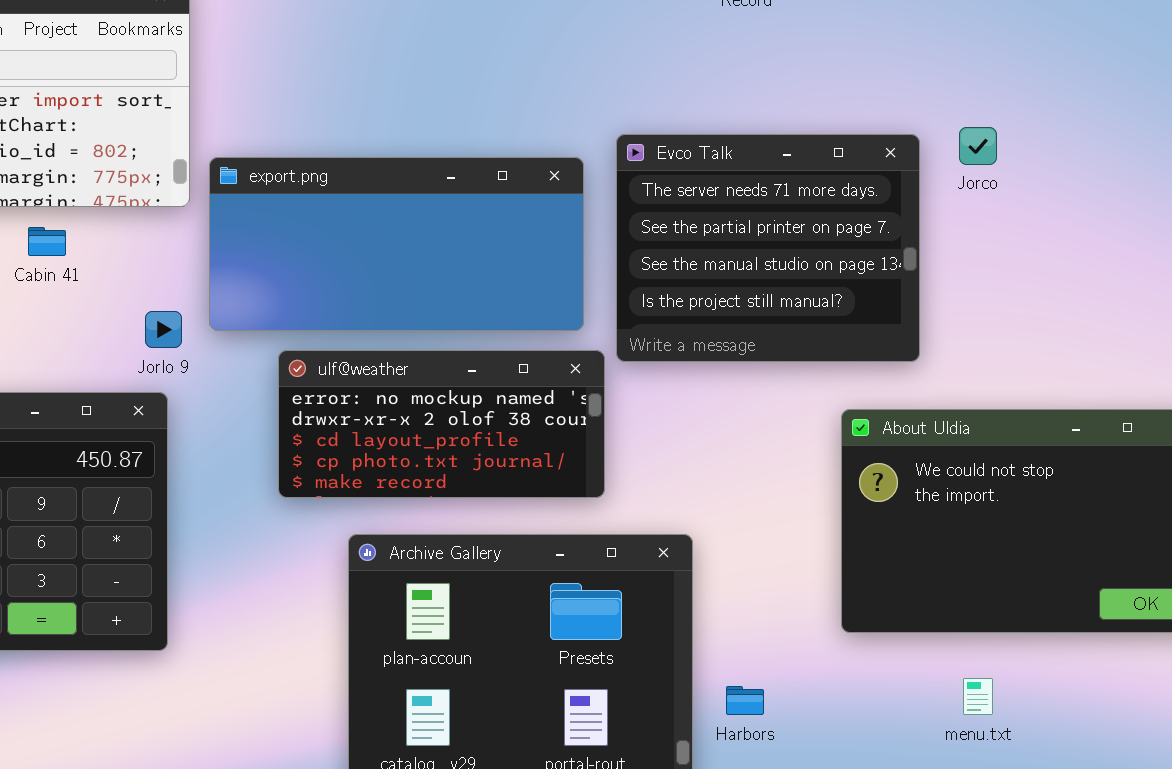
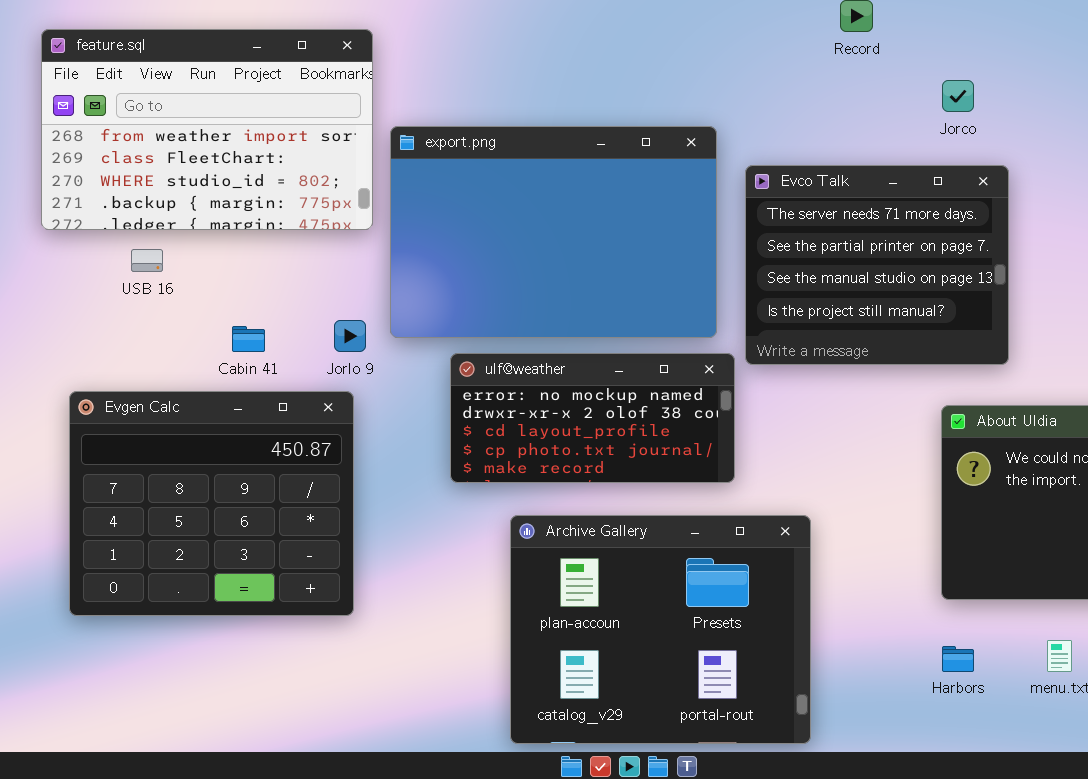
Jorco: [959,127,997,165] -> [942,80,974,112], moved
export.png: [209,157,584,331] -> [390,126,717,338], resized
Cabin 41: [28,227,66,256] -> [232,326,265,352], moved
Harbors: [726,686,764,715] -> [942,646,974,672], moved

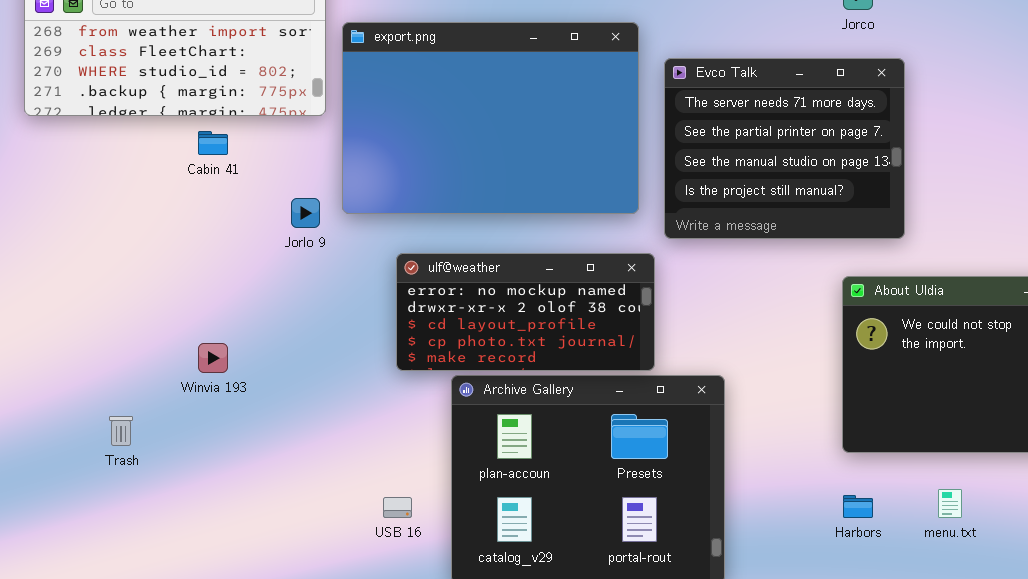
USB 16: [131,249,163,272] -> [383,497,412,518], moved
Cabin 41: [232,326,265,352] -> [198,131,228,155], moved
ulf@weather: [450,353,735,483] -> [396,253,655,371], moved
Evgen Calc: [69,391,354,616] -> none, closed

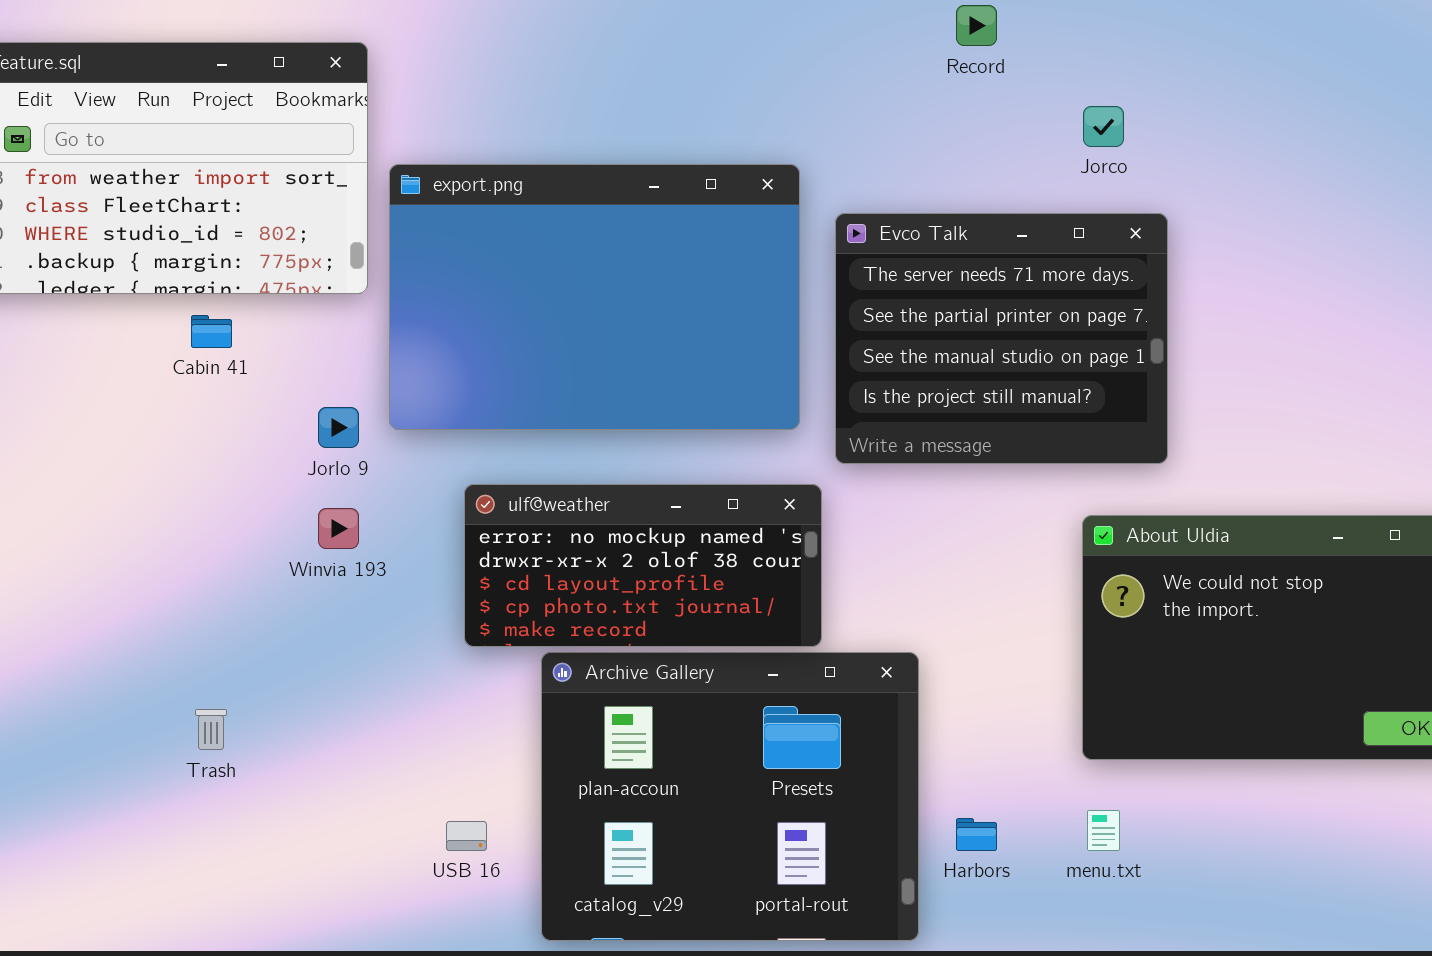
Winvia 193: [198,343,228,373] -> [318,508,359,549], moved
Trash: [109,416,133,446] -> [195,709,227,750], moved
menu.txt: [938,489,962,518] -> [1087,810,1120,851], moved
Harbors: [843,495,873,518] -> [956,818,997,851], moved

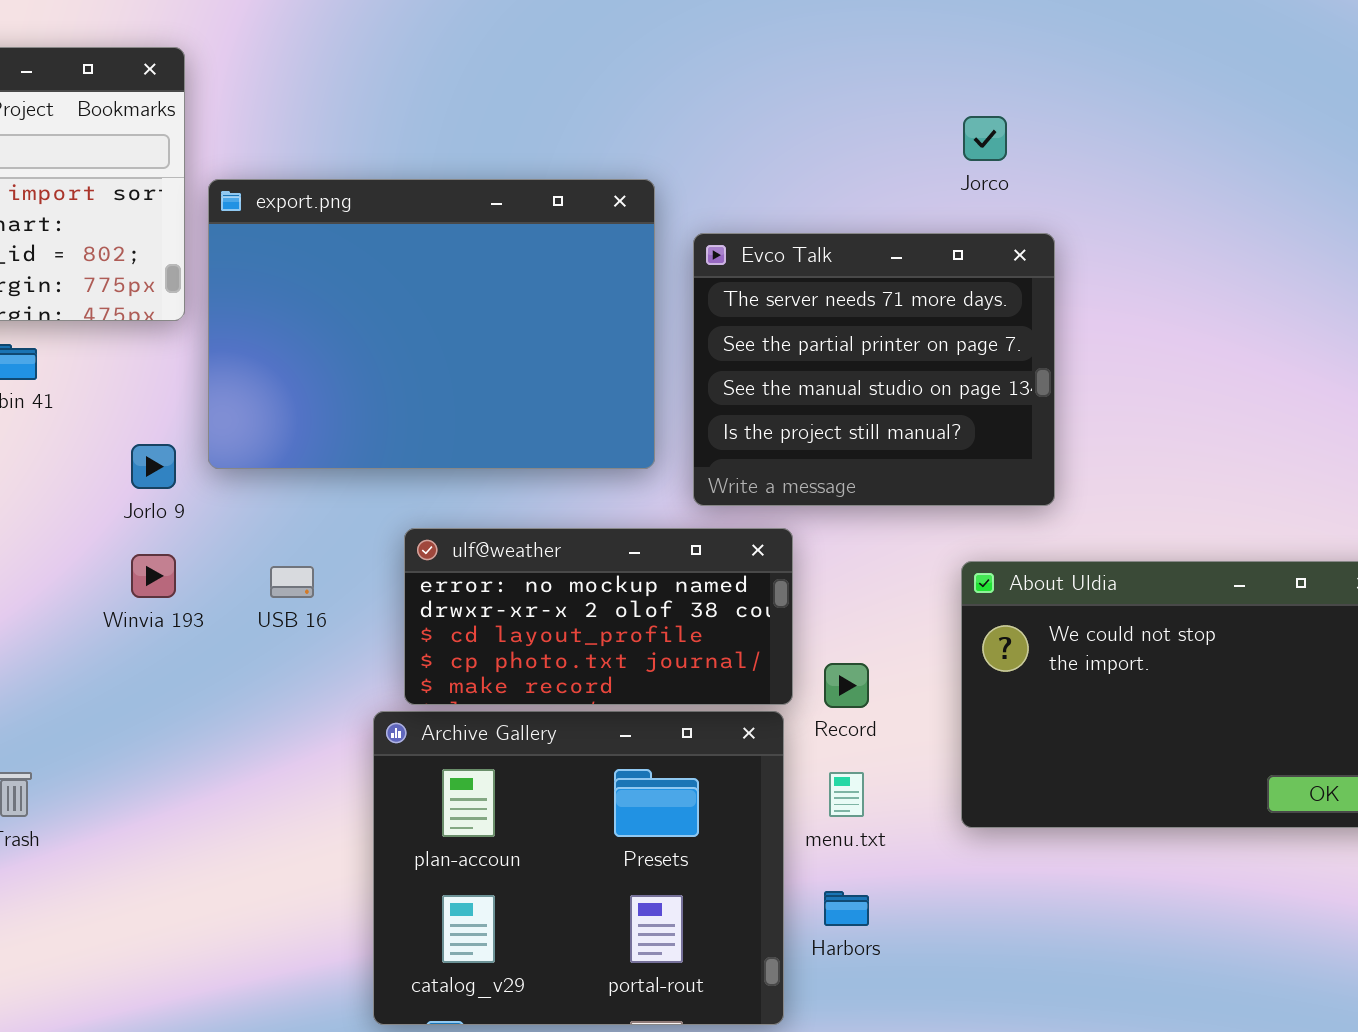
Record: [956,5,997,46] -> [824,663,869,708], moved
ulf@weather: [464,484,822,647] -> [404,528,793,705], moved
menu.txt: [1087,810,1120,851] -> [829,772,864,817], moved
USB 16: [446,821,487,851] -> [270,566,314,598], moved

